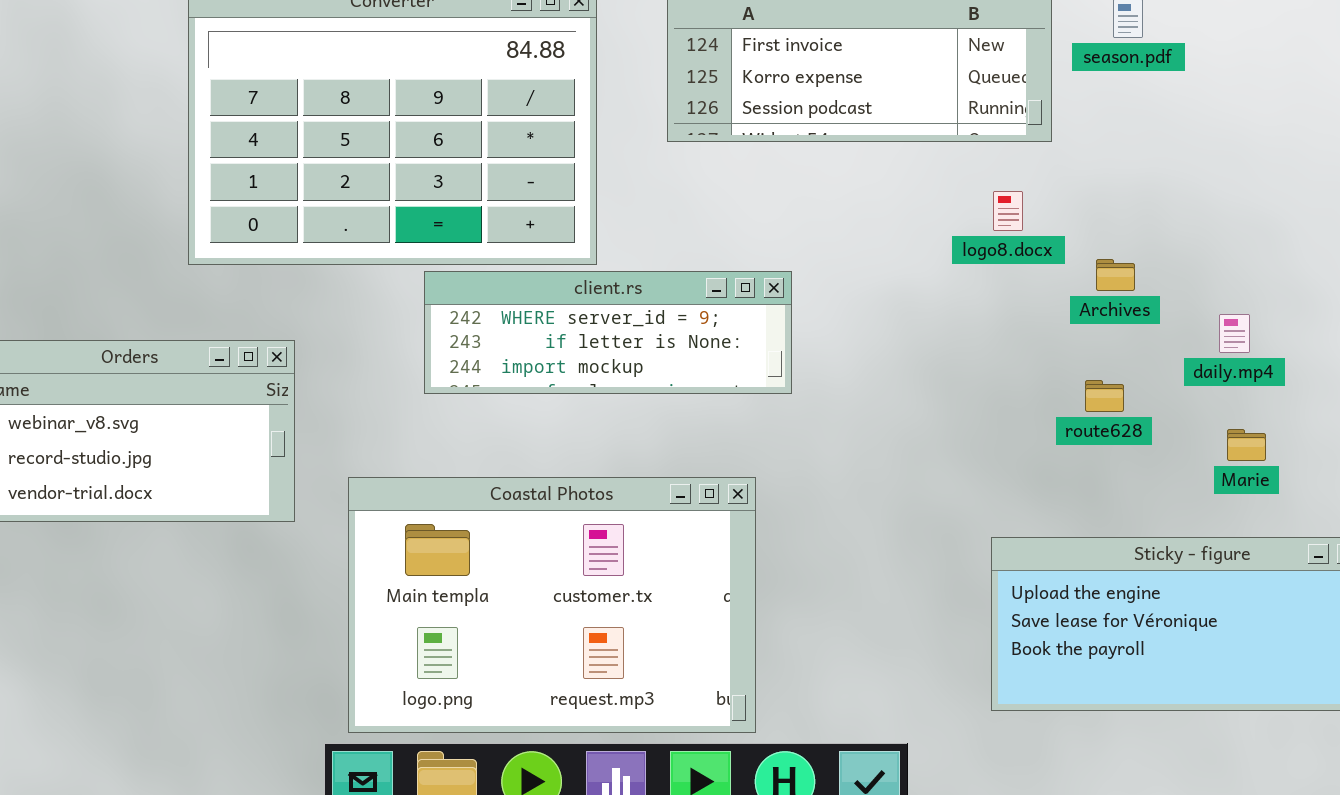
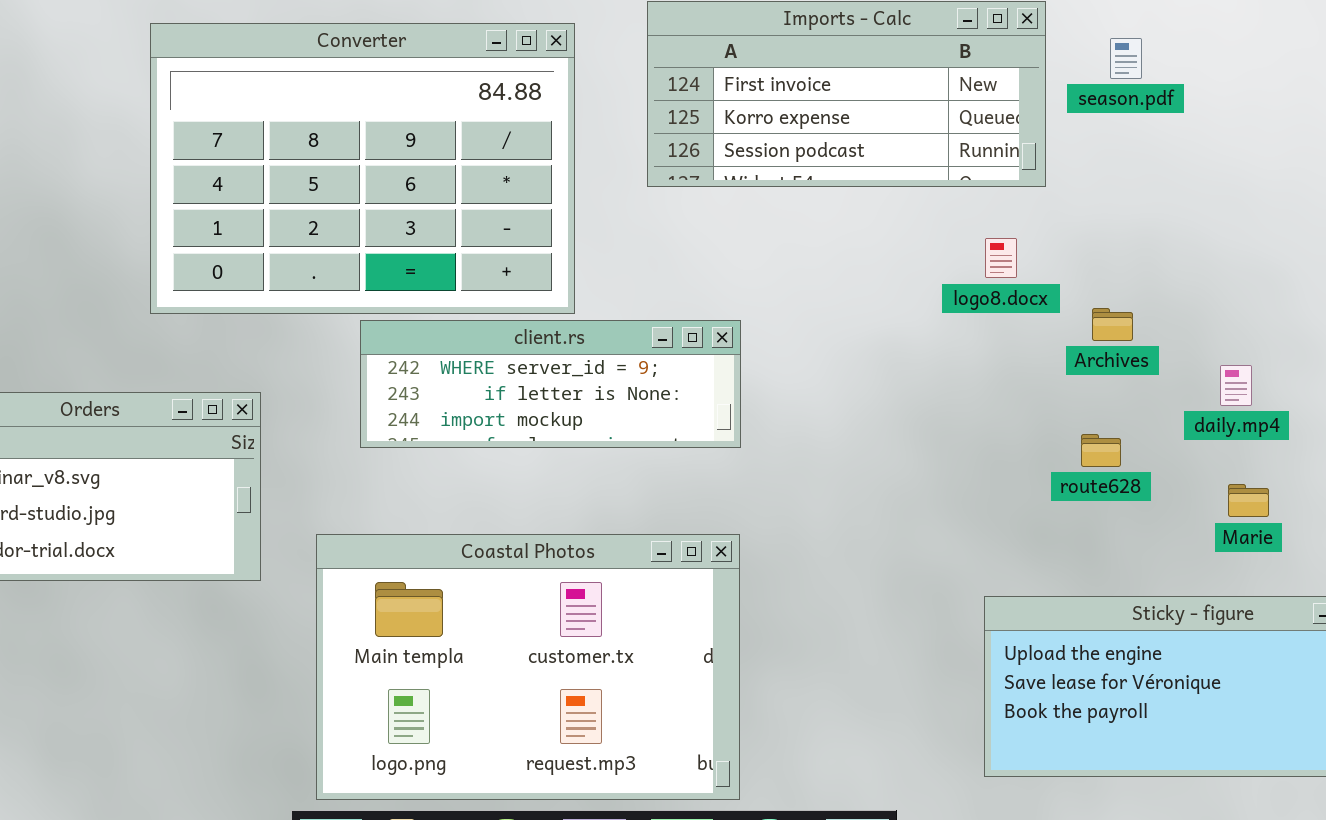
client.rs: [424,271,792,394] -> [360,320,741,448], moved

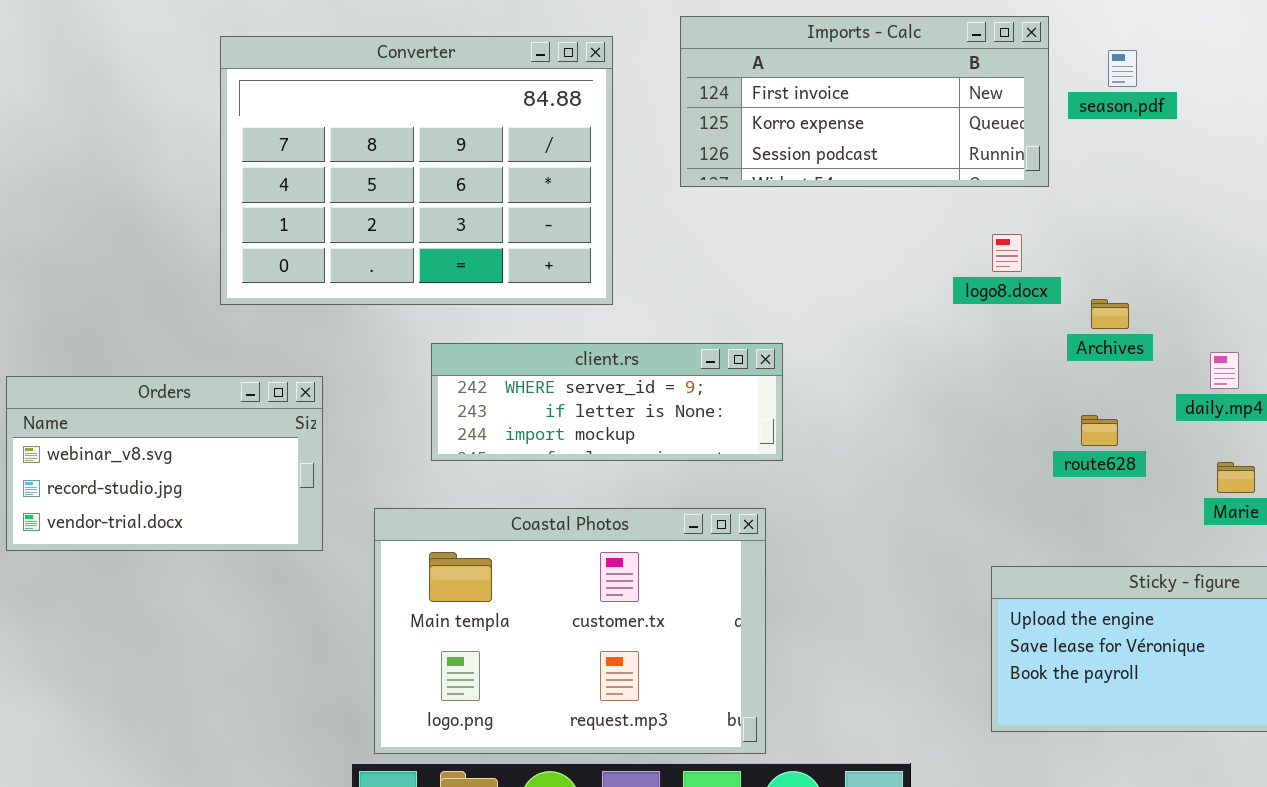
client.rs: [360,320,741,448] -> [431,343,783,461], moved

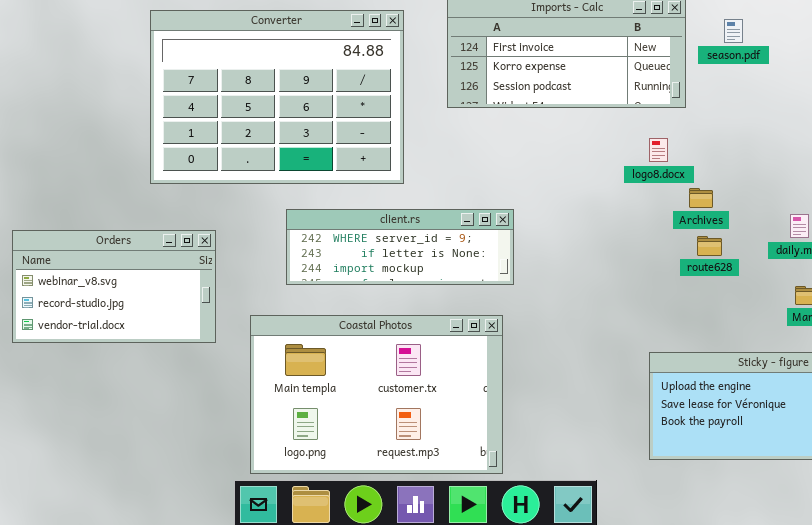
Archives: [1091,299,1129,329] -> [689,188,713,208], moved
route628: [1081,415,1118,446] -> [697,236,722,256], moved

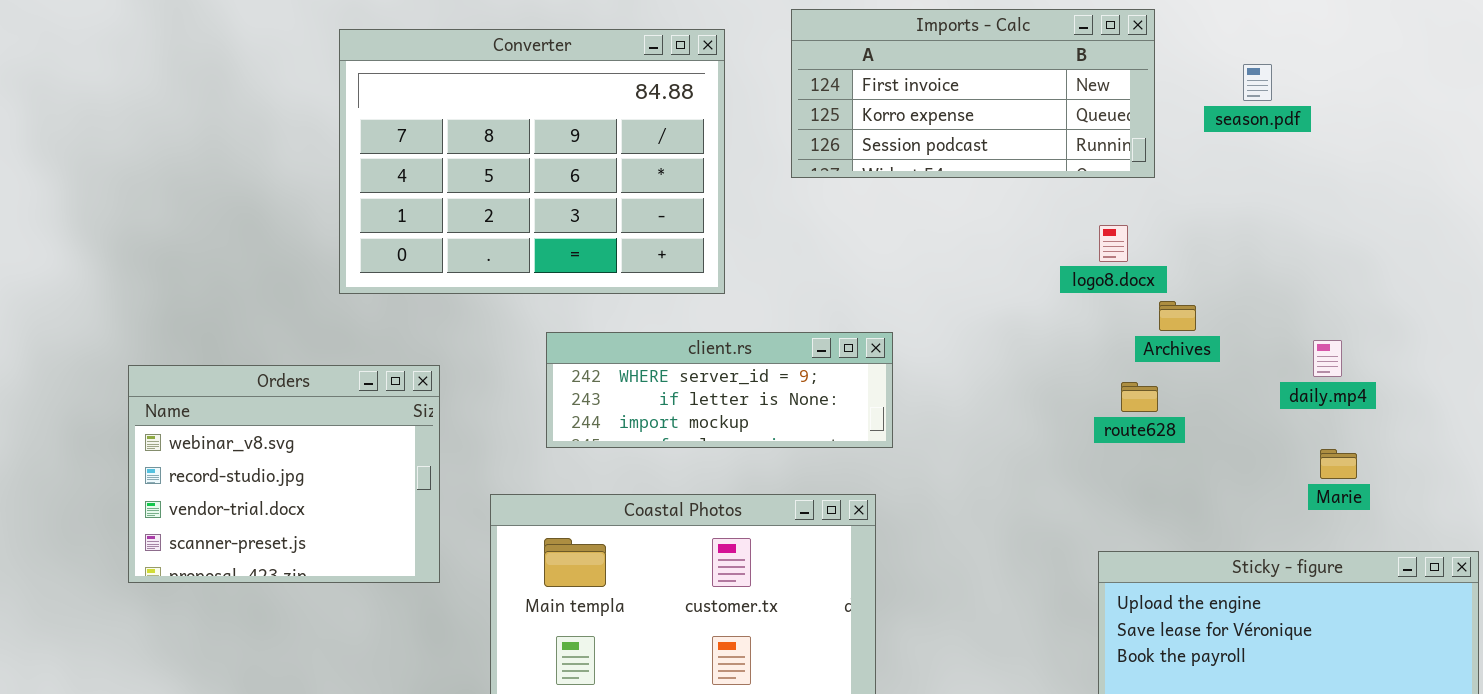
season.pdf: [724,19,743,43] -> [1243,64,1272,101], moved
Orders: [12,230,216,343] -> [128,365,440,583], resized
route628: [697,236,722,256] -> [1121,382,1158,412], moved

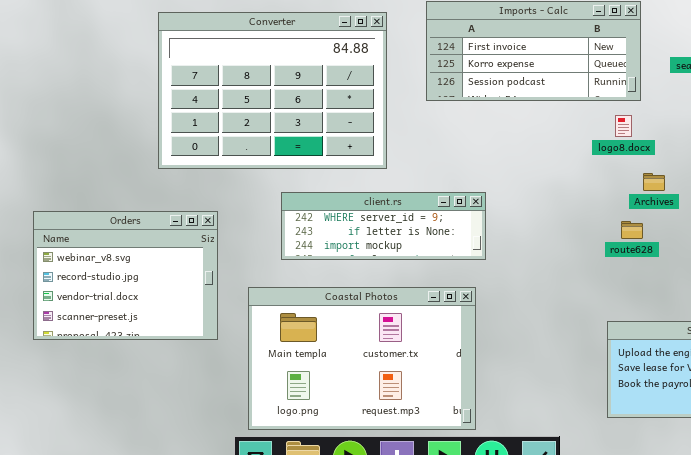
logo8.docx: [1099,225,1128,262] -> [615,115,632,137], moved

